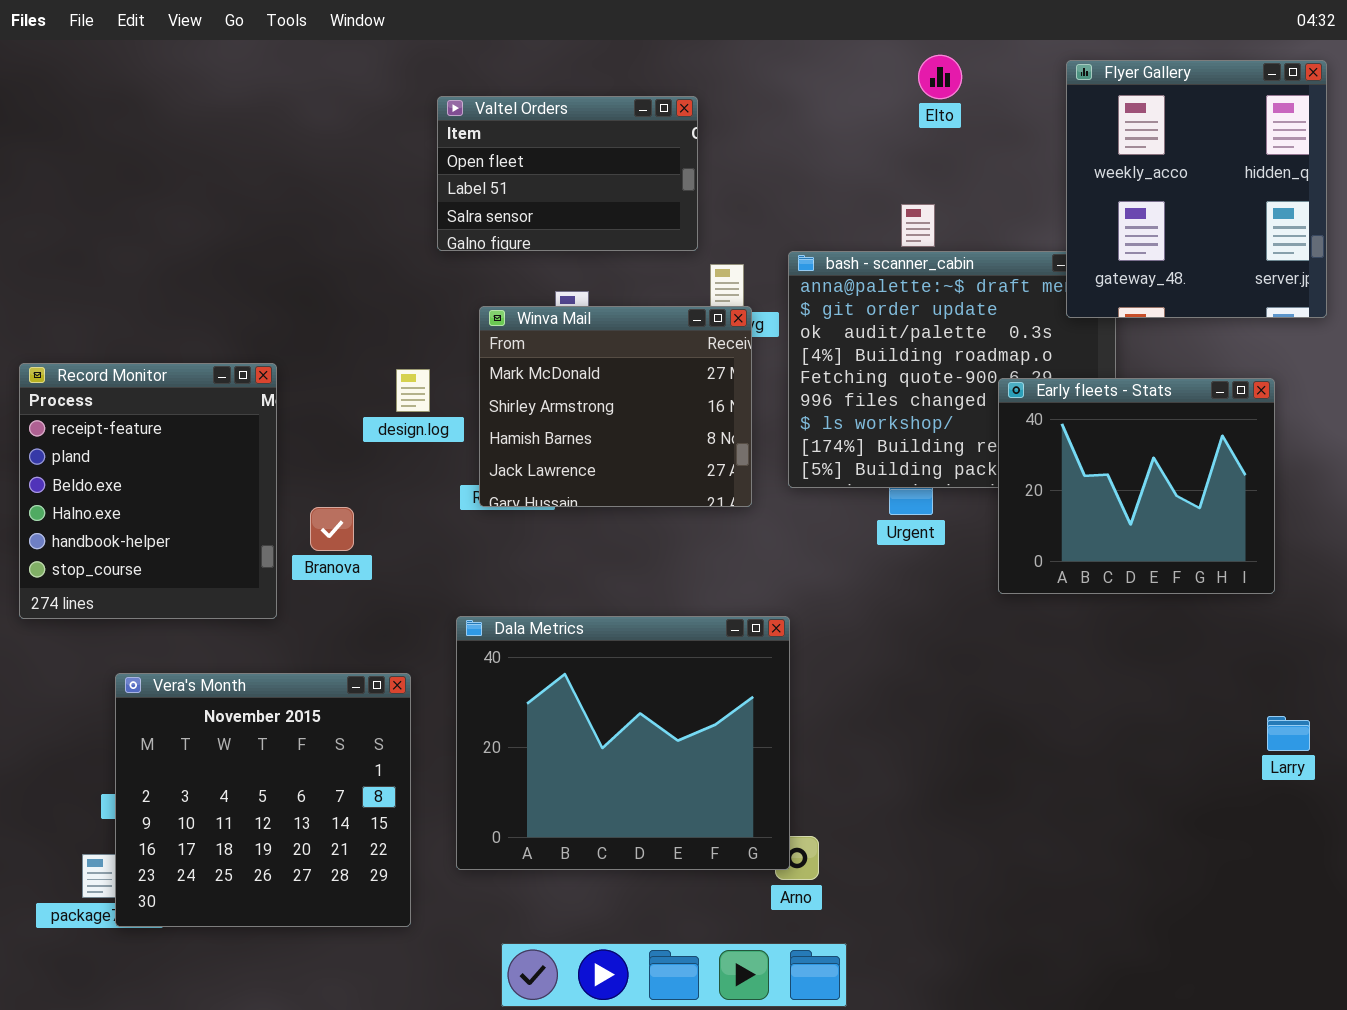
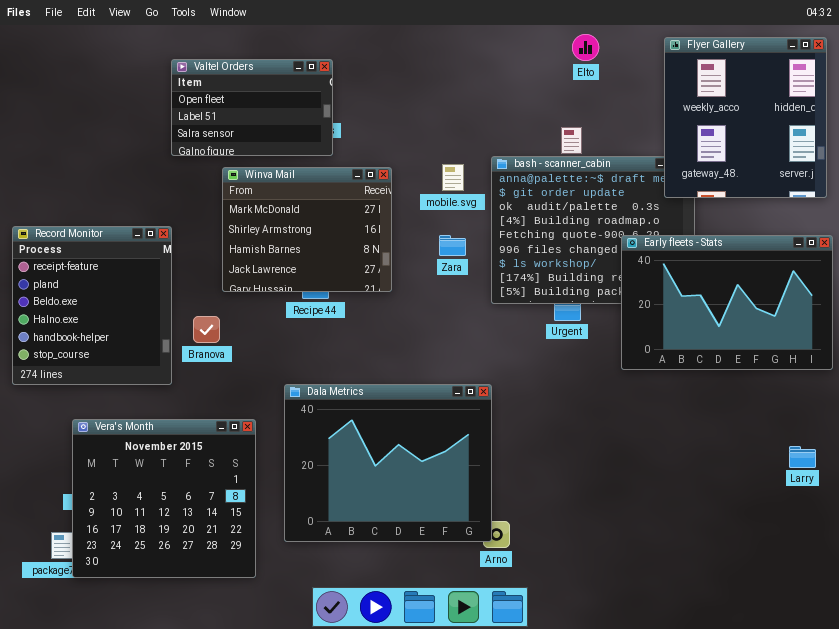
Valtel Orders: [437,96,698,251] -> [171,59,333,156], moved
Winva Mail: [479,306,752,507] -> [222,167,392,292], moved
Early fleets - Stats: [998,378,1275,594] -> [621,235,833,370], resized

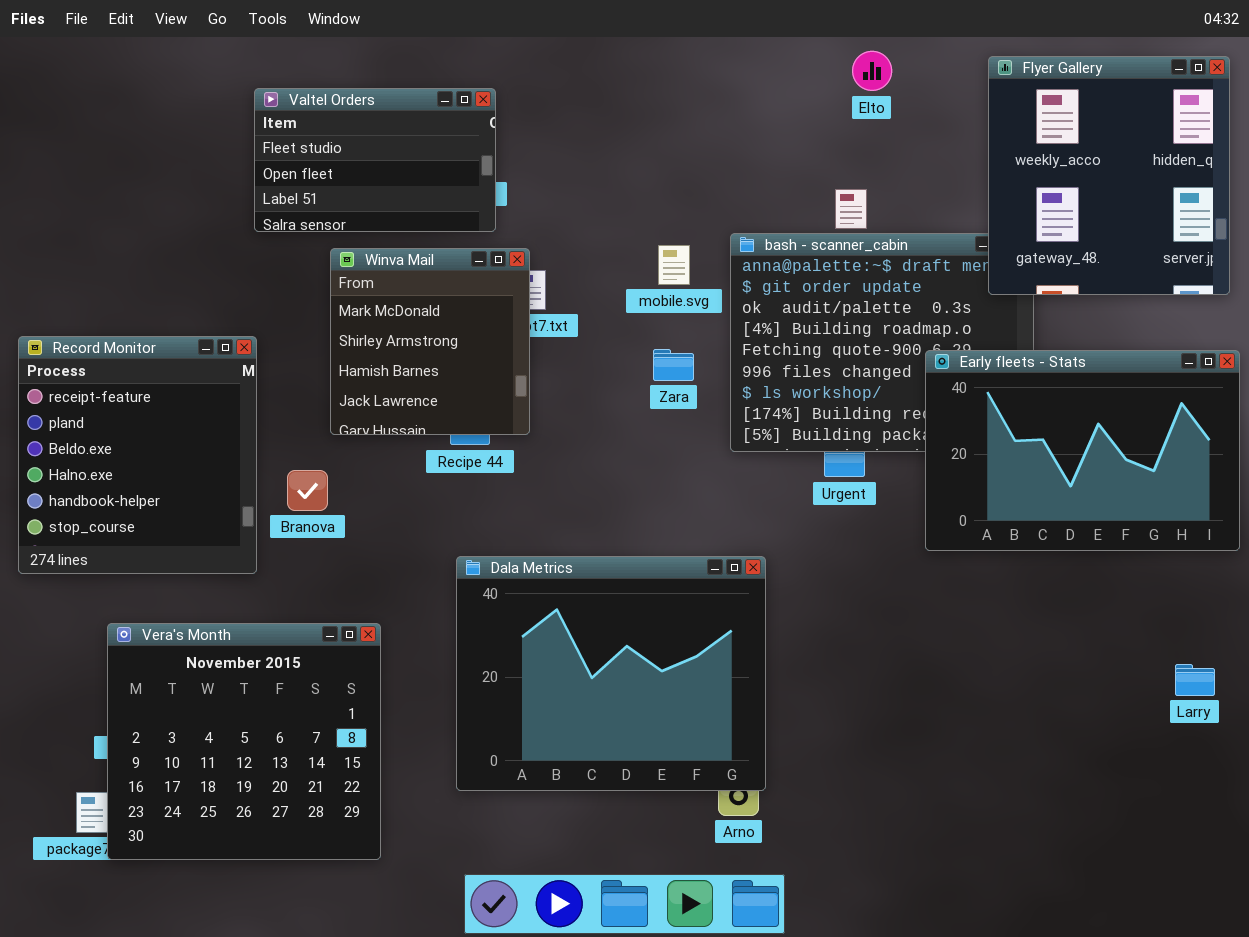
Valtel Orders: [171,59,333,156] -> [254,88,496,232], scrolled up 1 row
Winva Mail: [222,167,392,292] -> [330,248,530,435], resized
Dala Metrics: [284,384,492,542] -> [456,556,766,791], moved

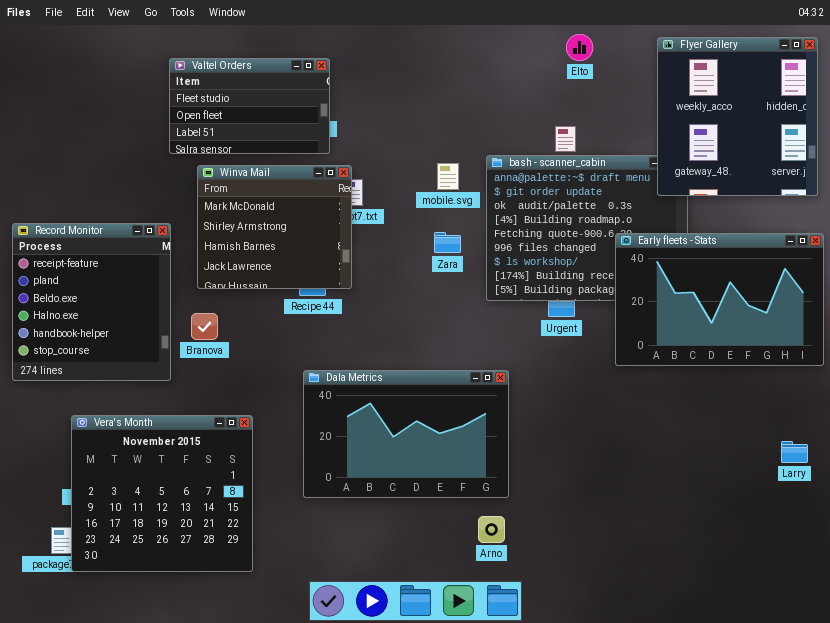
Winva Mail: [330,248,530,435] -> [197,165,352,289], resized
Dala Metrics: [456,556,766,791] -> [303,370,509,498], resized

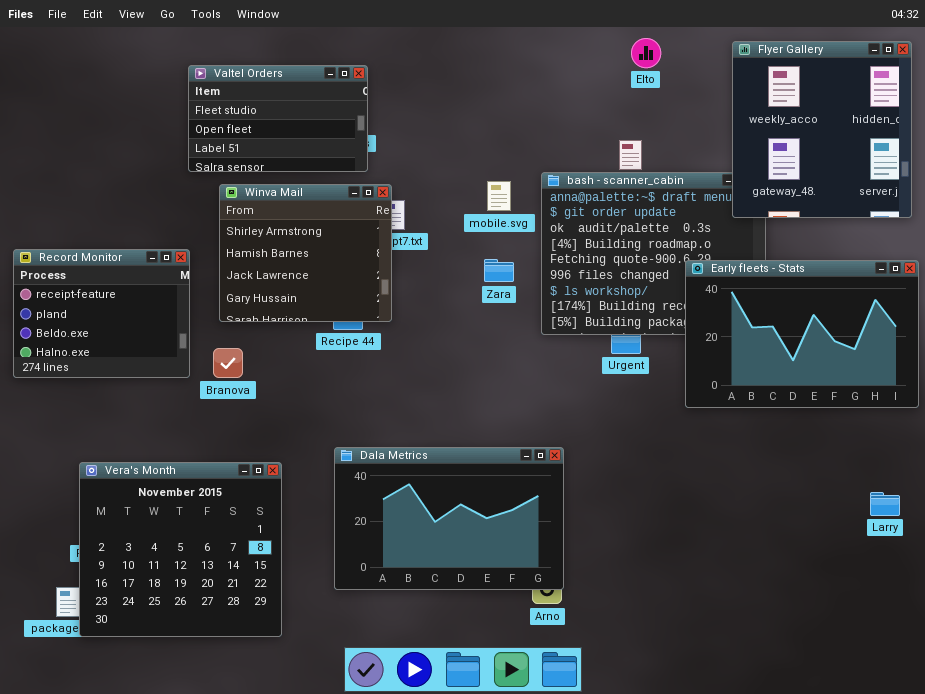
Winva Mail: [197,165,352,289] -> [219,184,392,322], scrolled down 1 row
Record Monitor: [12,223,171,381] -> [13,249,190,378], resized
Dala Metrics: [303,370,509,498] -> [334,447,564,590], moved

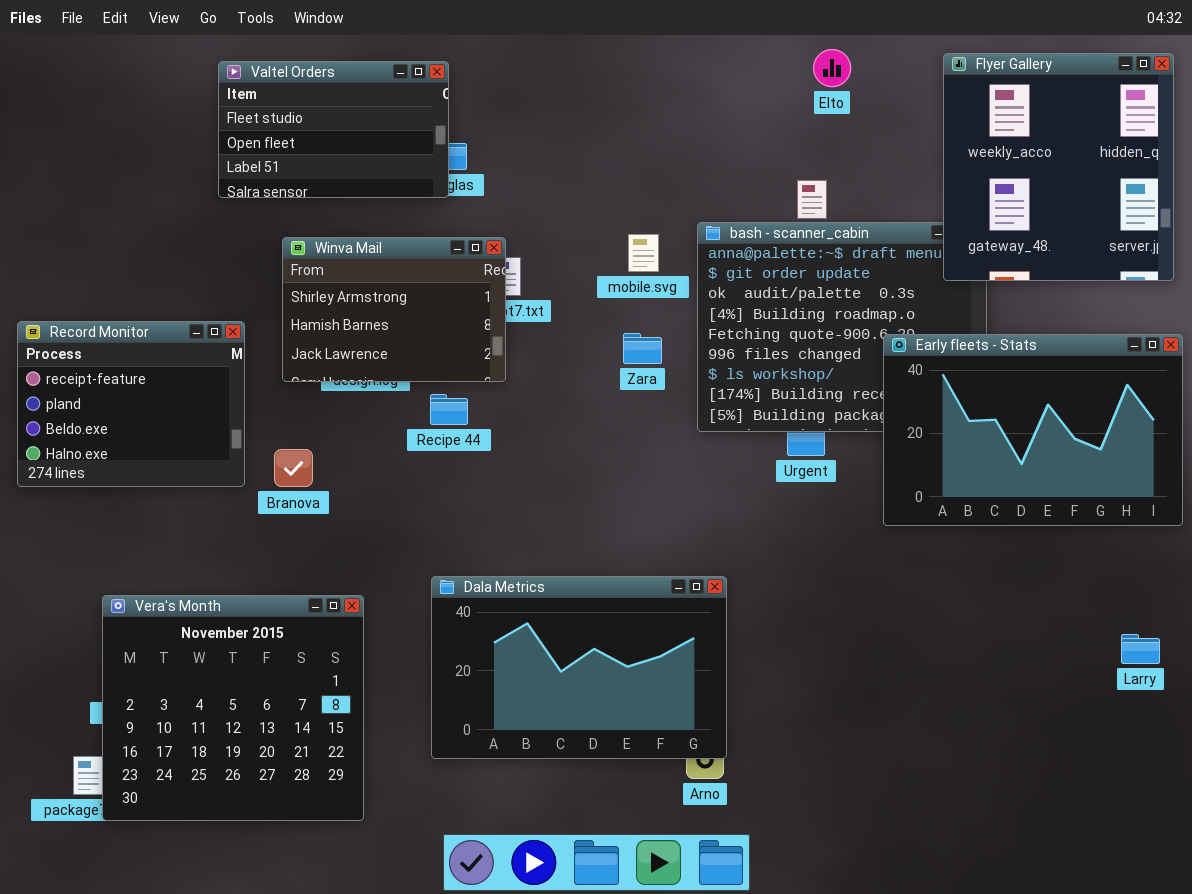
Valtel Orders: [188,65,368,172] -> [218,61,449,198], moved
Winva Mail: [219,184,392,322] -> [282,237,506,382], resized

